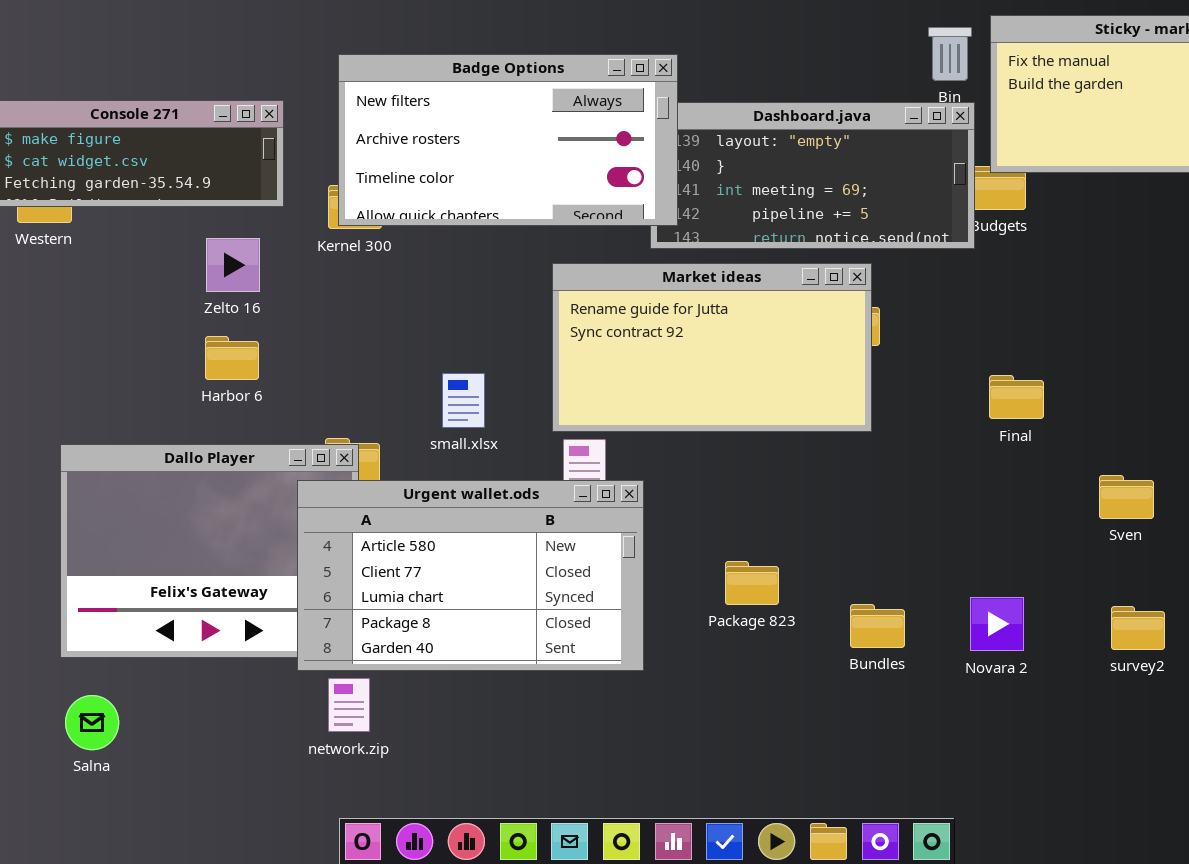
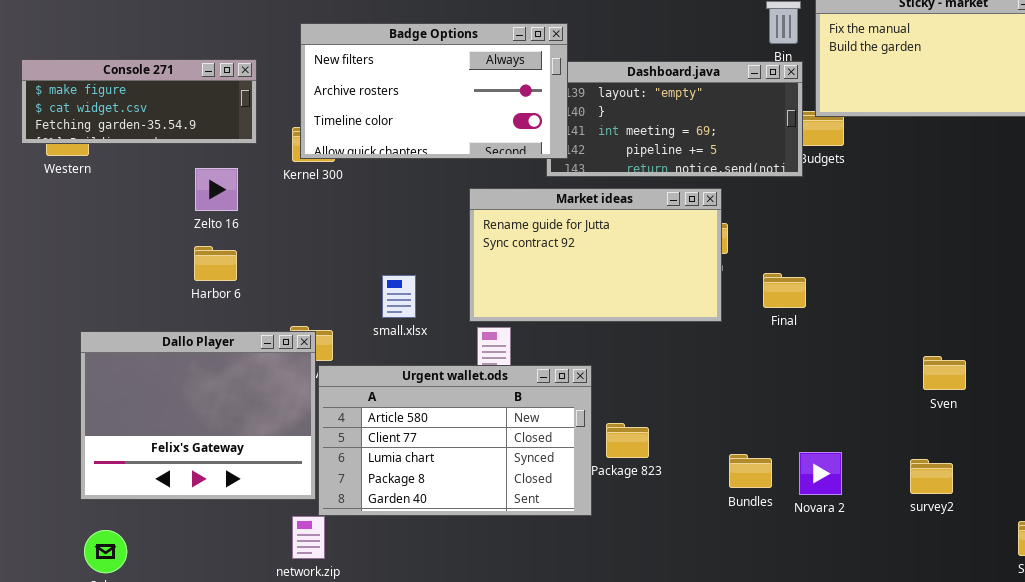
Final: [989,375,1044,419] -> [763,273,806,308], moved
Sven: [1099,475,1154,519] -> [923,356,966,390], moved
Urgent wallet.ods: [297,480,644,671] -> [318,365,592,516], moved
Bundles: [850,604,905,648] -> [729,454,772,488], moved

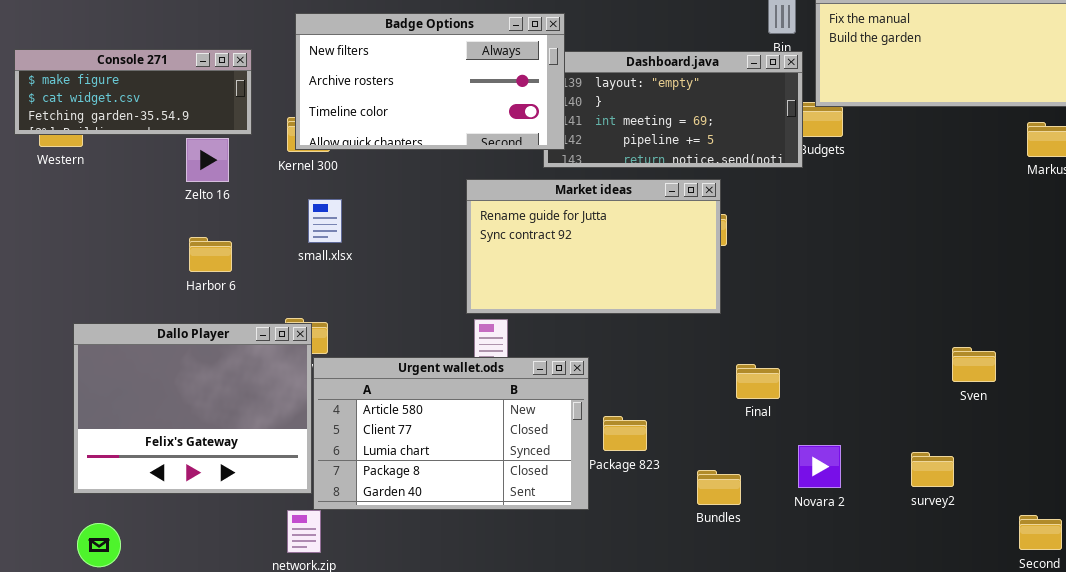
Zelto 16: [195,168,238,211] -> [186,138,229,182], moved
Final: [763,273,806,308] -> [736,364,780,399], moved
small.xlsx: [382,275,416,318] -> [308,199,342,243], moved
Sven: [923,356,966,390] -> [952,347,996,382], moved
Bundles: [729,454,772,488] -> [697,470,741,505], moved

